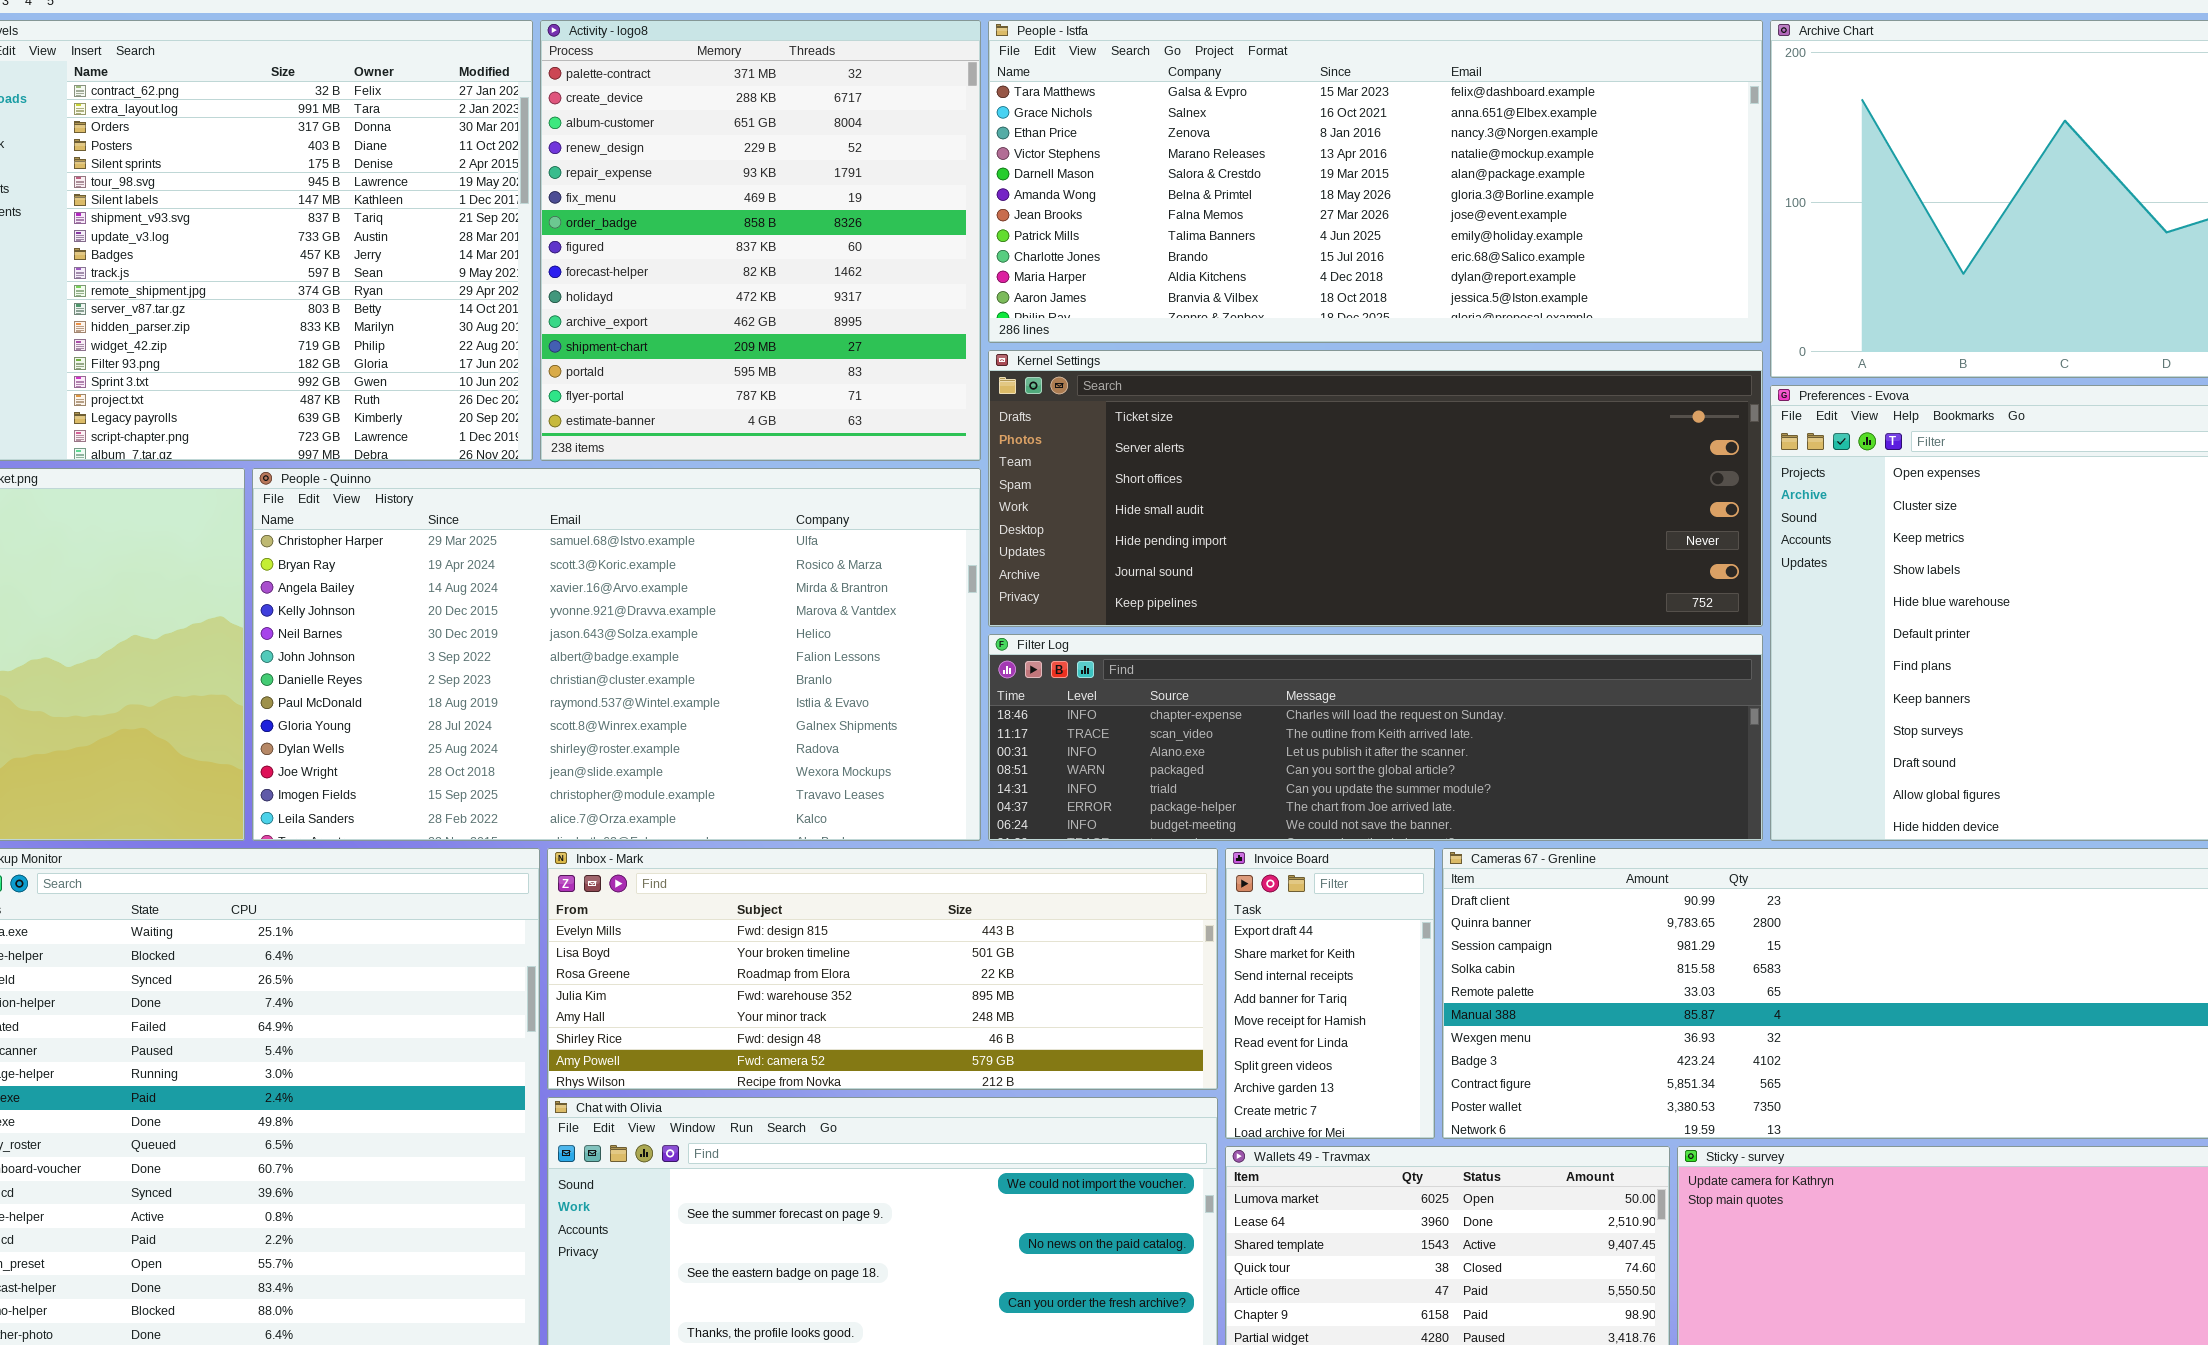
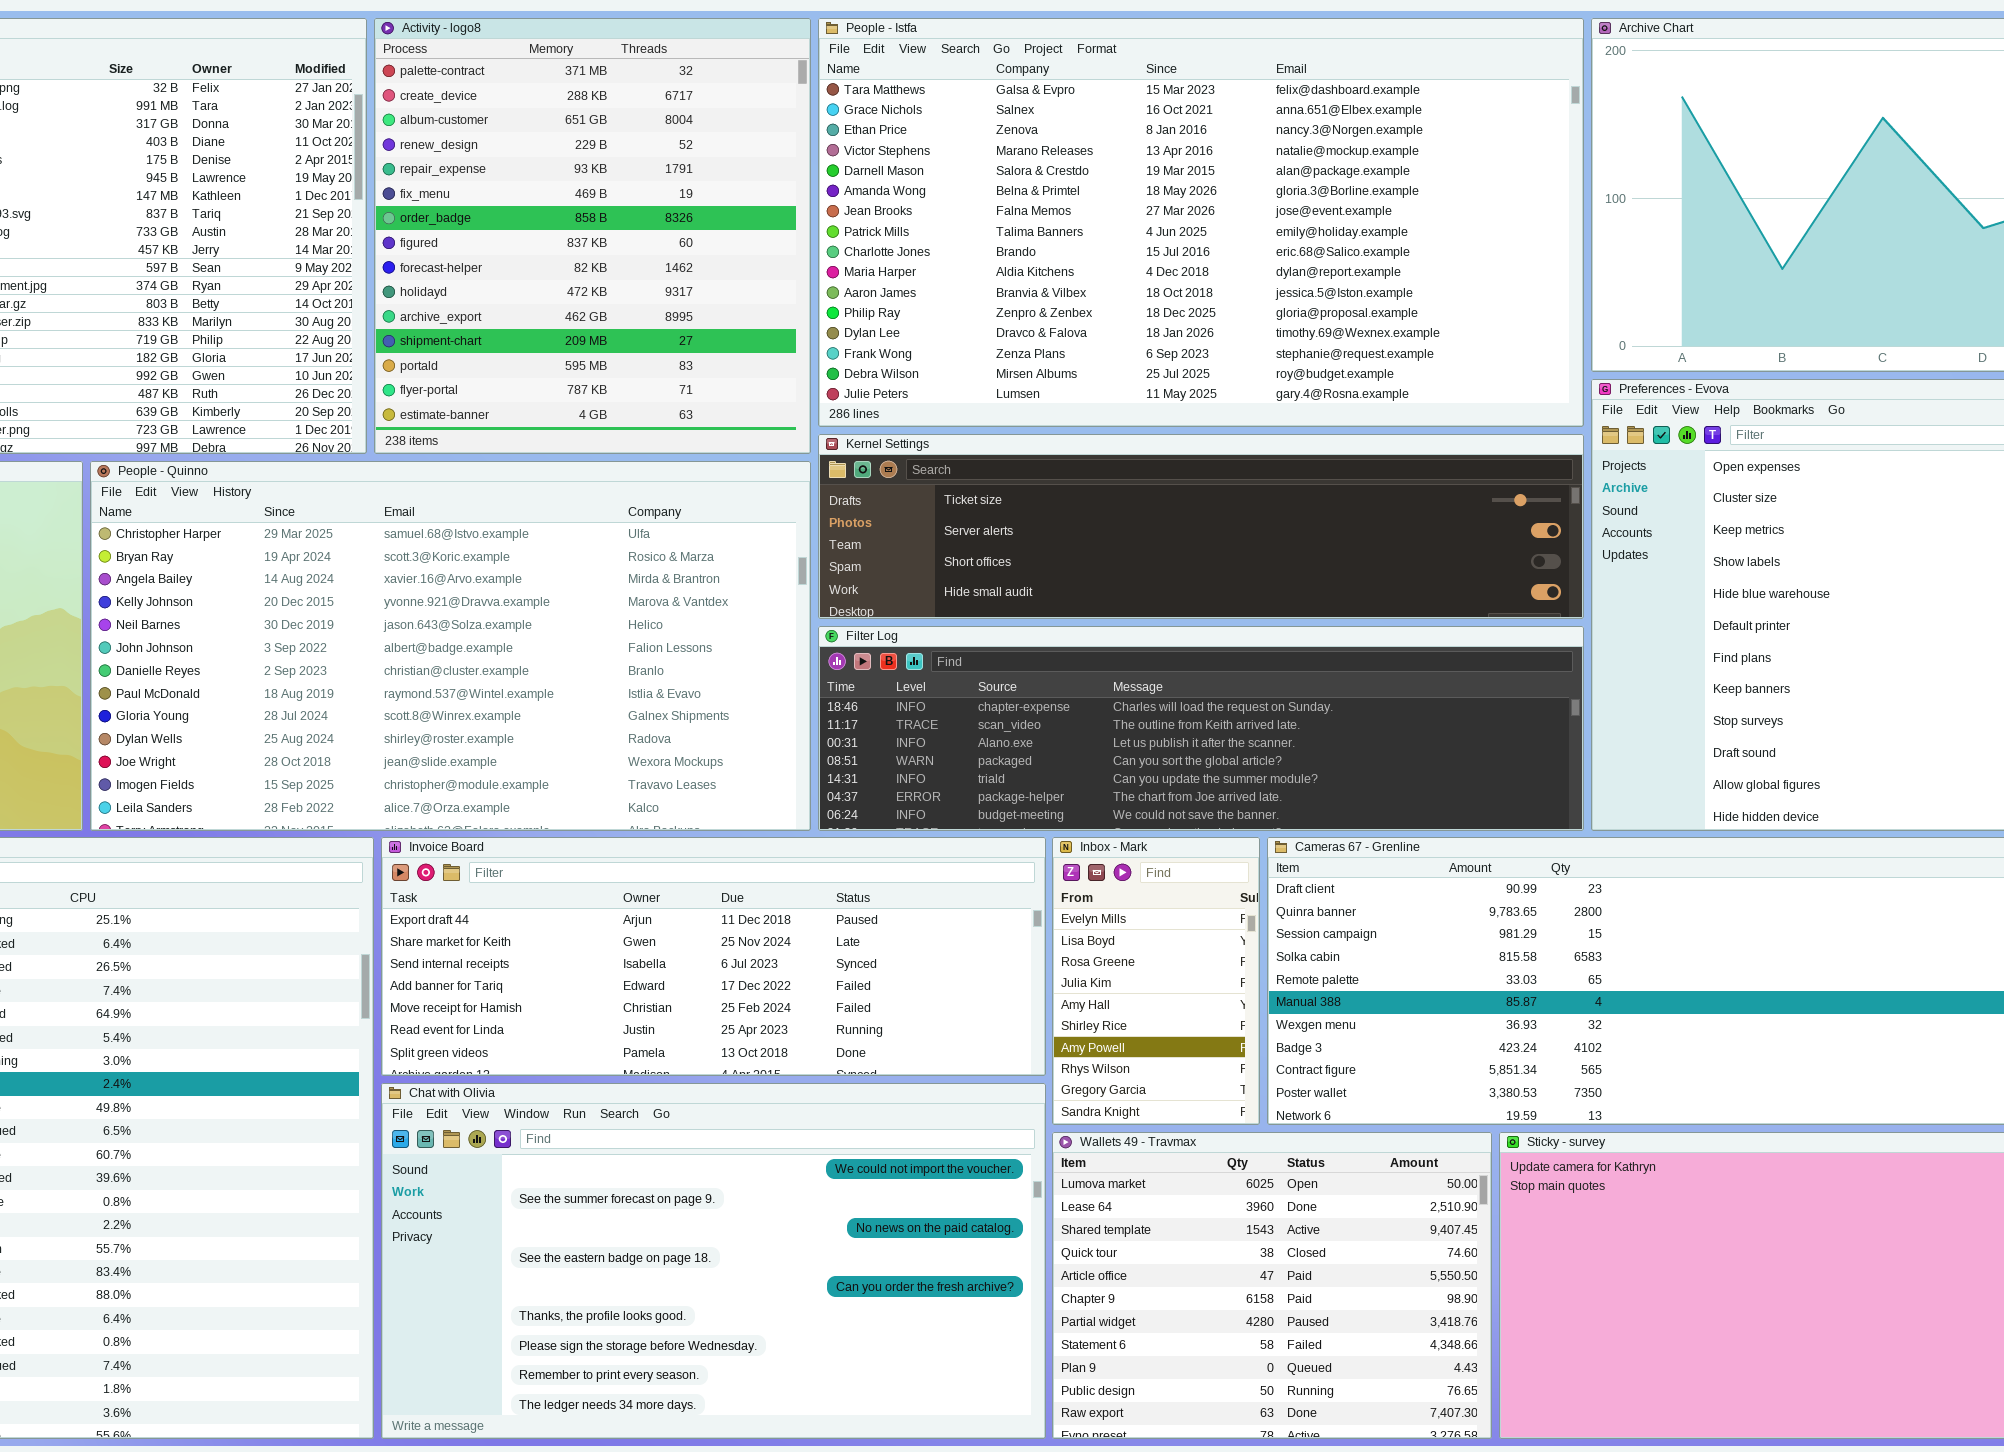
People - Istfa: [988,20,1763,343] -> [818,18,1584,427], resized
Kernel Settings: [988,350,1763,627] -> [818,434,1584,619], resized
Inbox - Mark: [547,848,1218,1090] -> [1052,837,1260,1125], moved, resized
Invoice Board: [1225,848,1435,1139] -> [381,837,1046,1076], moved, resized

